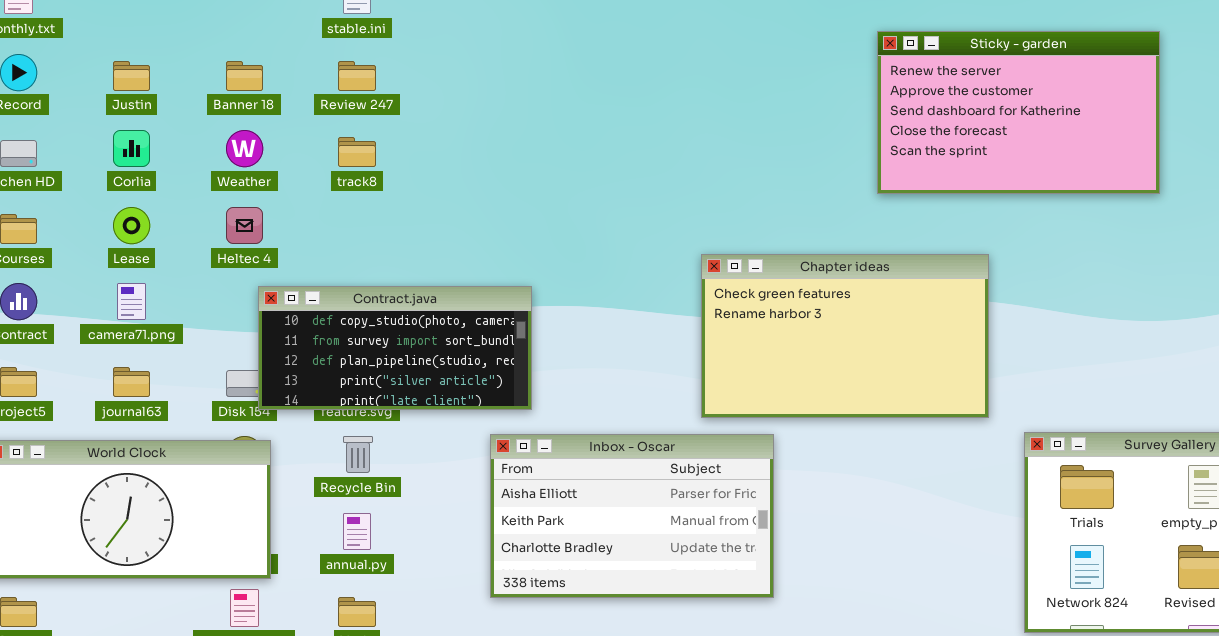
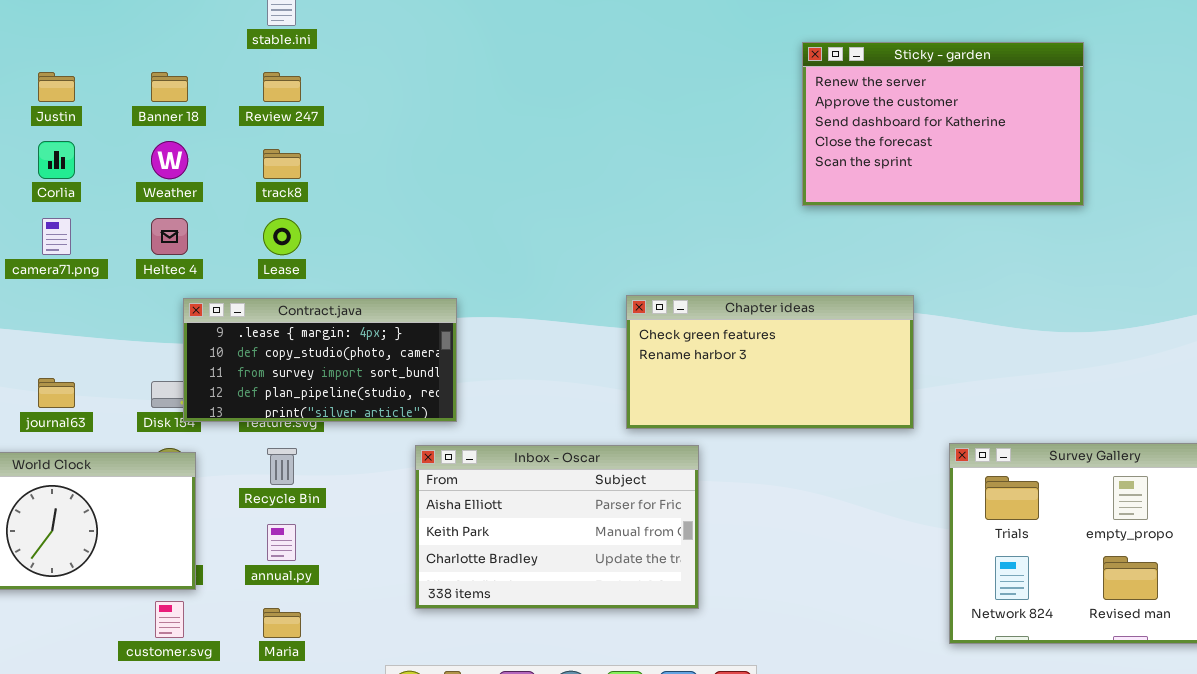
Lease: [113,207,150,244] -> [263,218,301,255], moved
Chapter ideas: [701,254,989,418] -> [626,295,914,429], resized
camera71.png: [117,283,146,320] -> [42,218,71,255], moved
Contract.java: [258,286,532,410] -> [183,298,457,422], scrolled up 1 row

